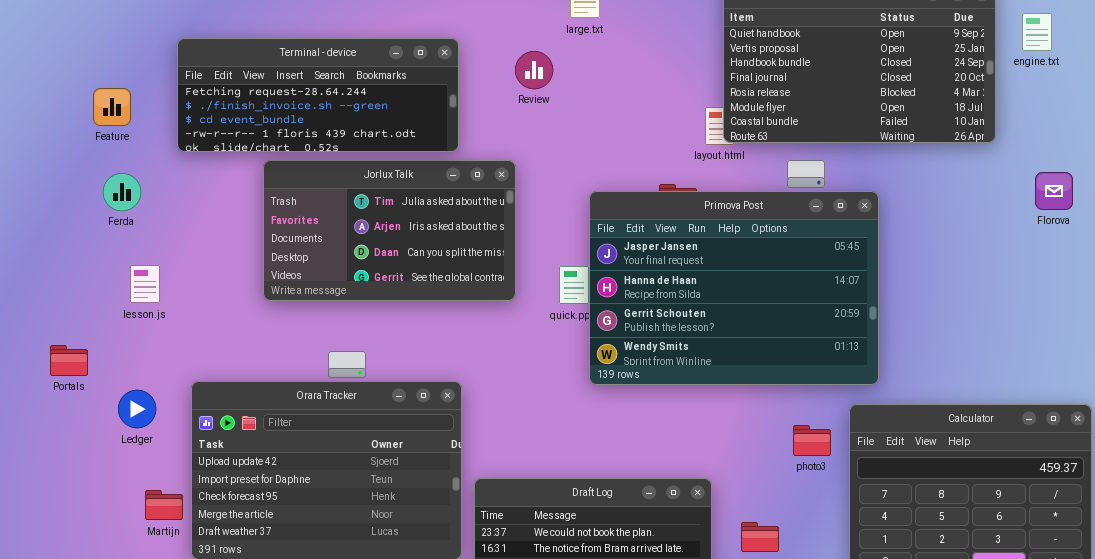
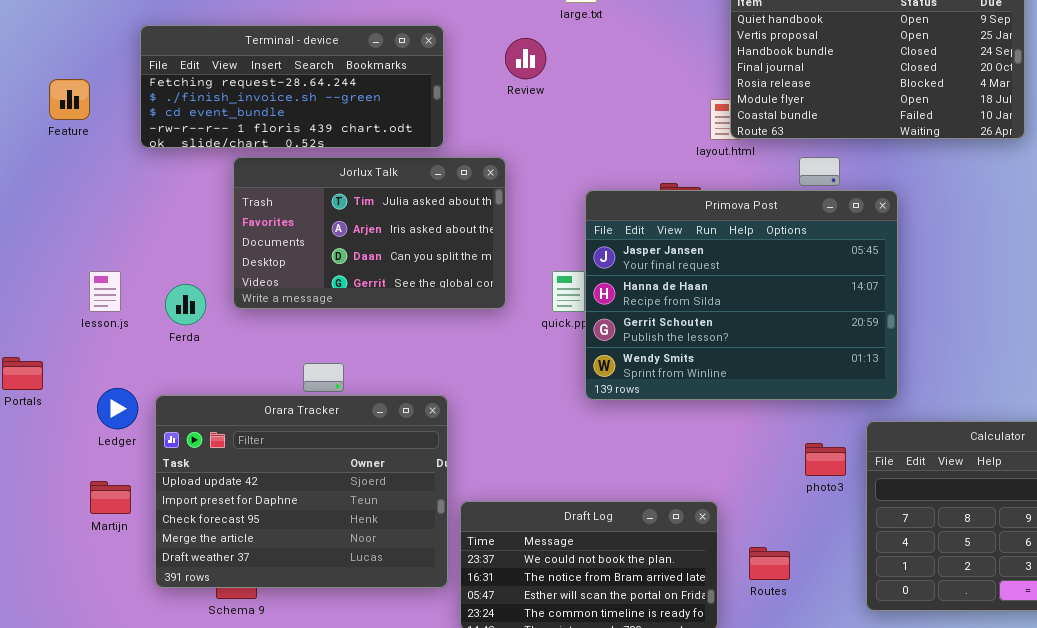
Ferda: [103,173,141,211] -> [165,284,206,325], moved
Ledger: [118,390,156,428] -> [97,388,138,429], moved
Martijn: [145,490,183,520] -> [90,481,131,514], moved

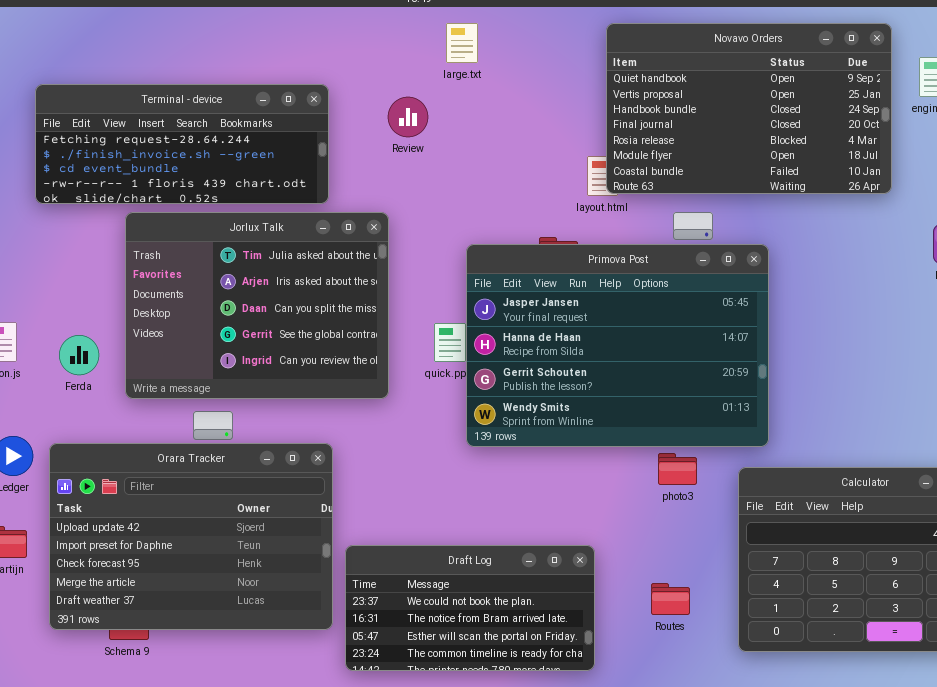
Jorlux Talk: [233,157,506,309] -> [125,212,389,399], resized
photo3: [805,443,846,476] -> [658,453,697,485], moved
Routes: [749,547,790,580] -> [651,583,690,615], moved

